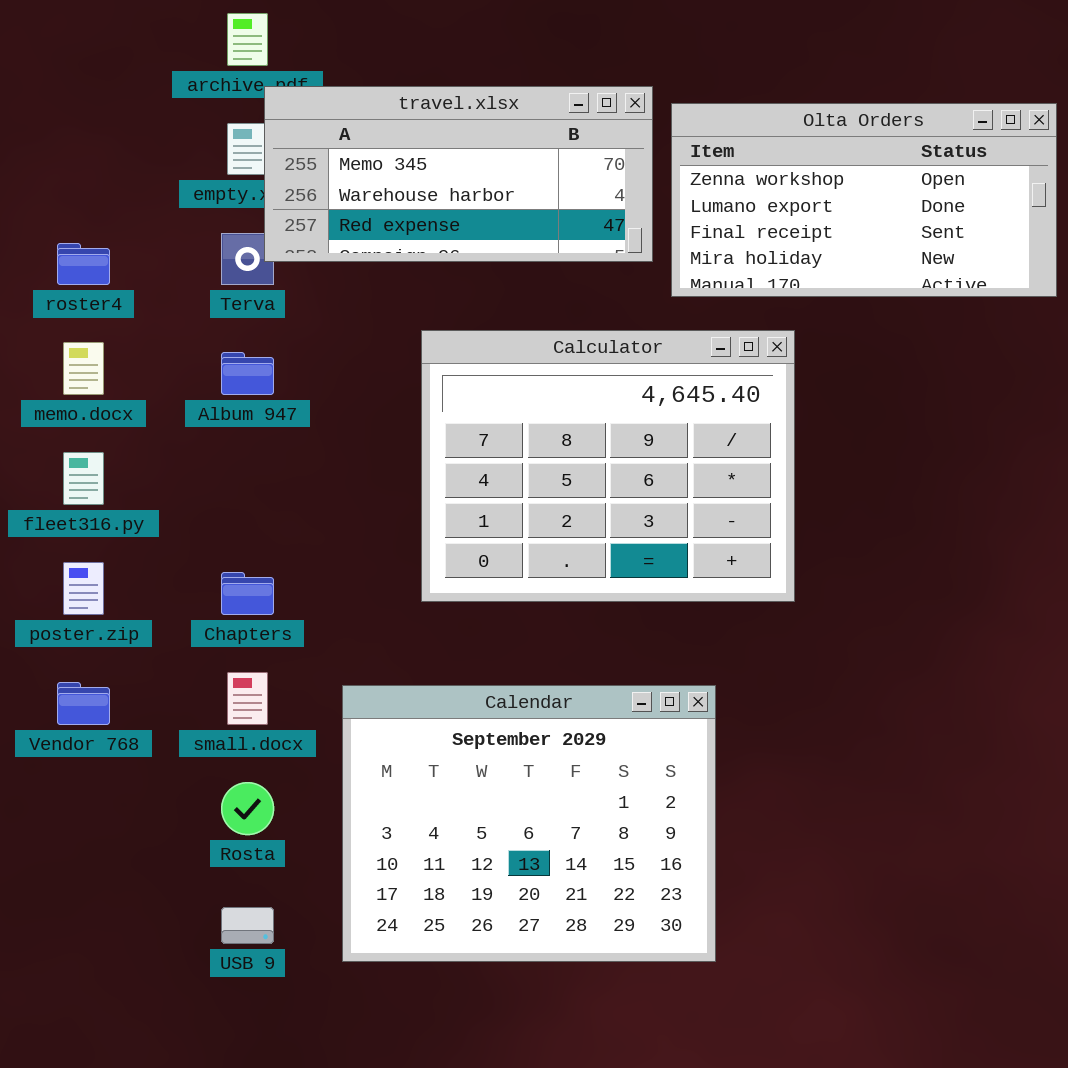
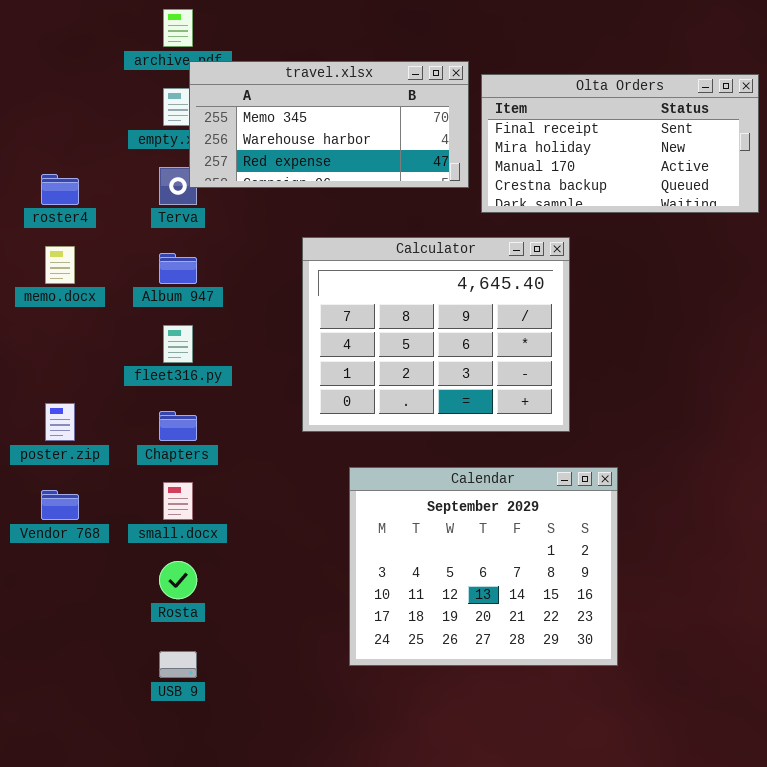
Olta Orders: [671,103,1057,297] -> [481,74,759,213], scrolled down 2 rows
fleet316.py: [63,452,104,505] -> [163,325,193,363], moved
Calendar: [342,685,716,962] -> [349,467,618,666], moved

